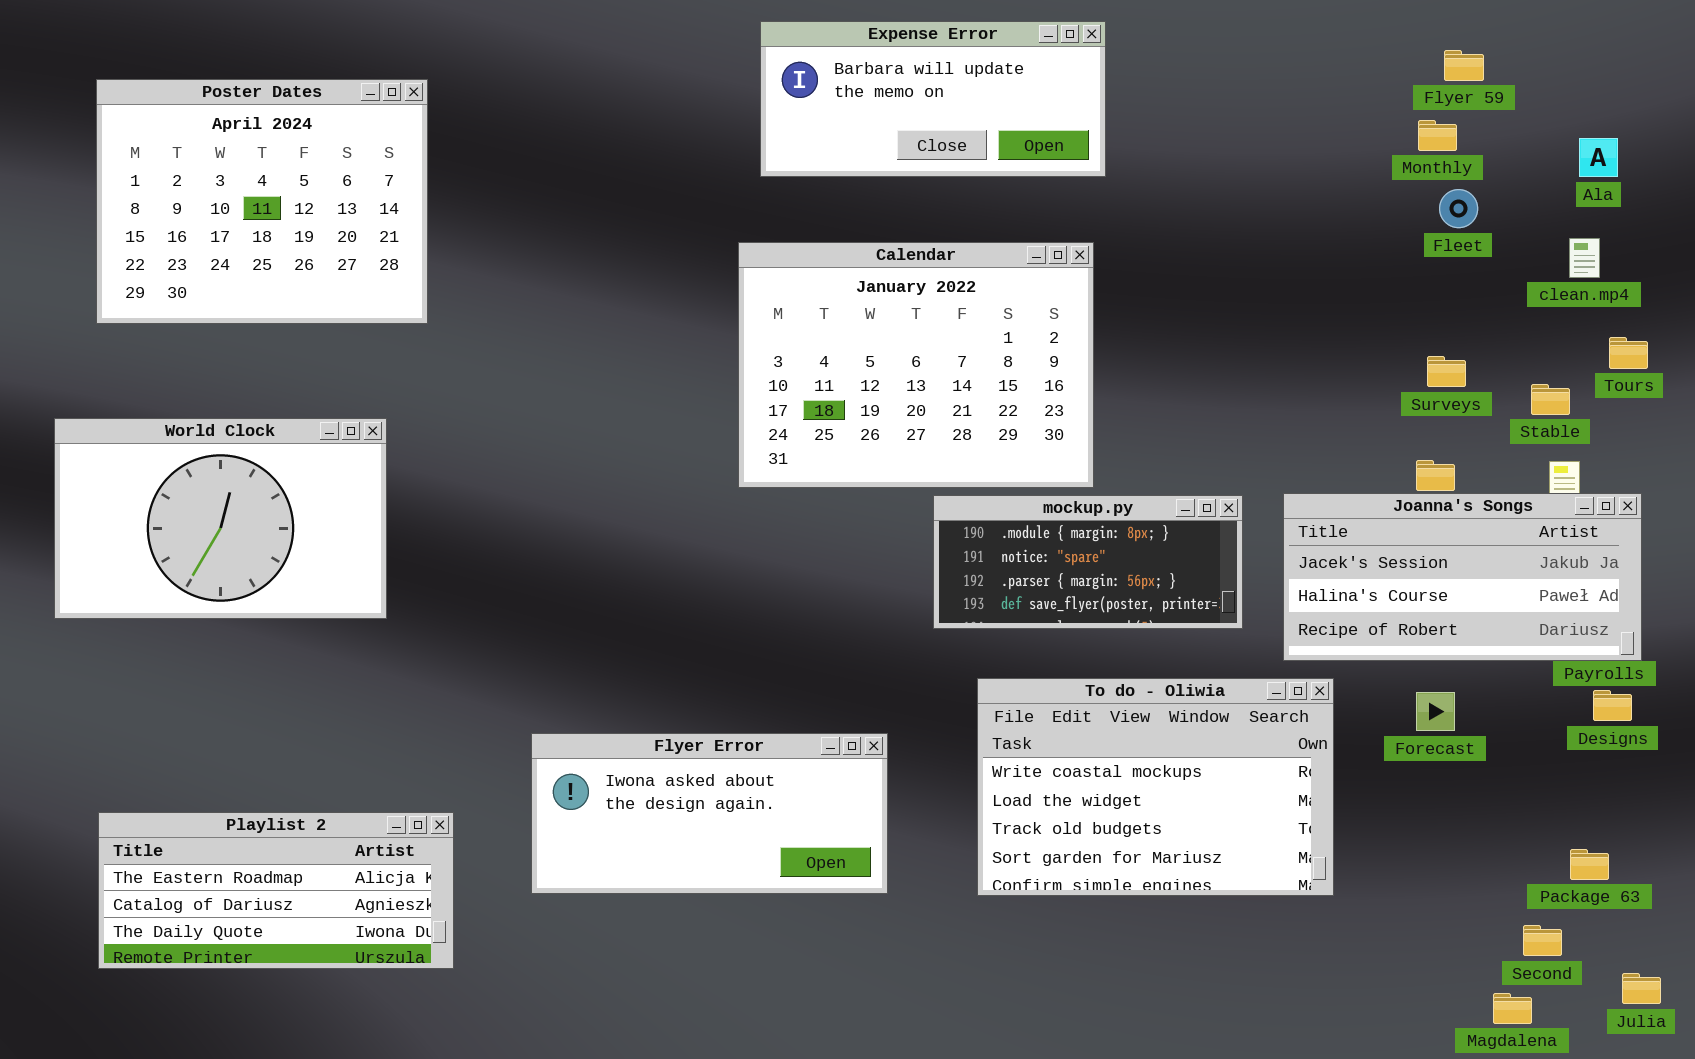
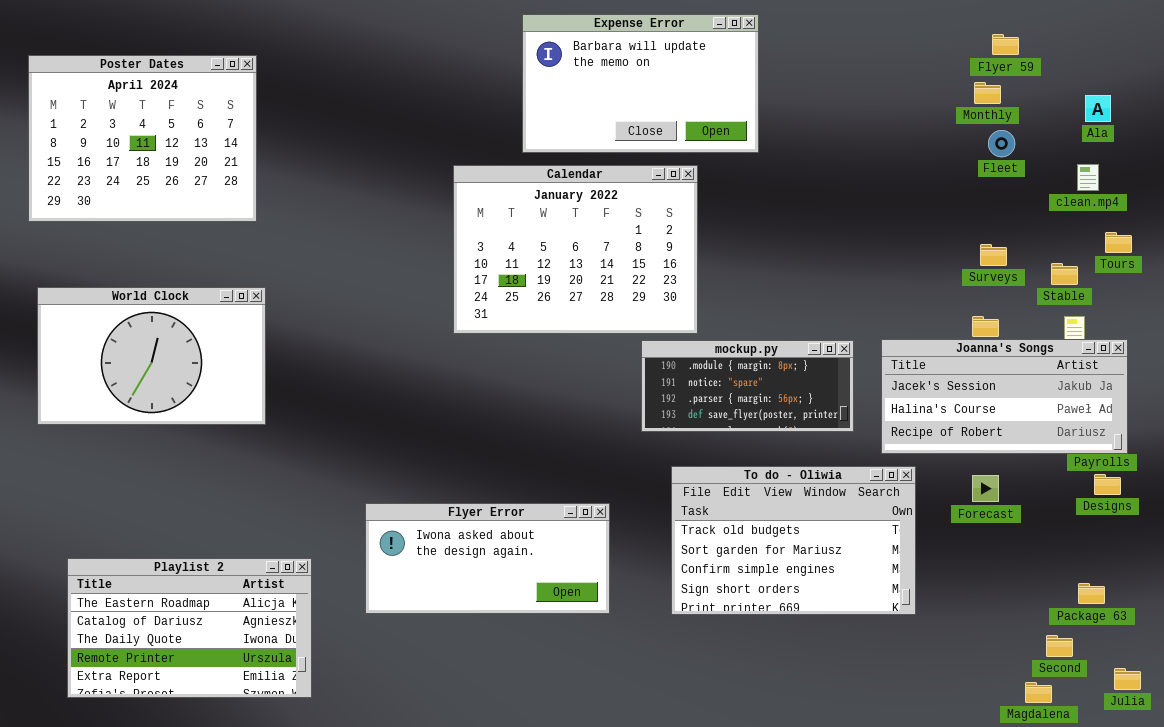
Expense Error: [760,21,1106,177] -> [522,14,759,153], resized
Poster Dates: [96,79,428,324] -> [28,55,257,222], moved
Calendar: [738,242,1094,488] -> [453,165,698,334], moved
To do - Oliwia: [977,678,1334,896] -> [671,466,916,615], scrolled down 2 rows
Playlist 2: [98,812,454,969] -> [67,558,312,698], resized

